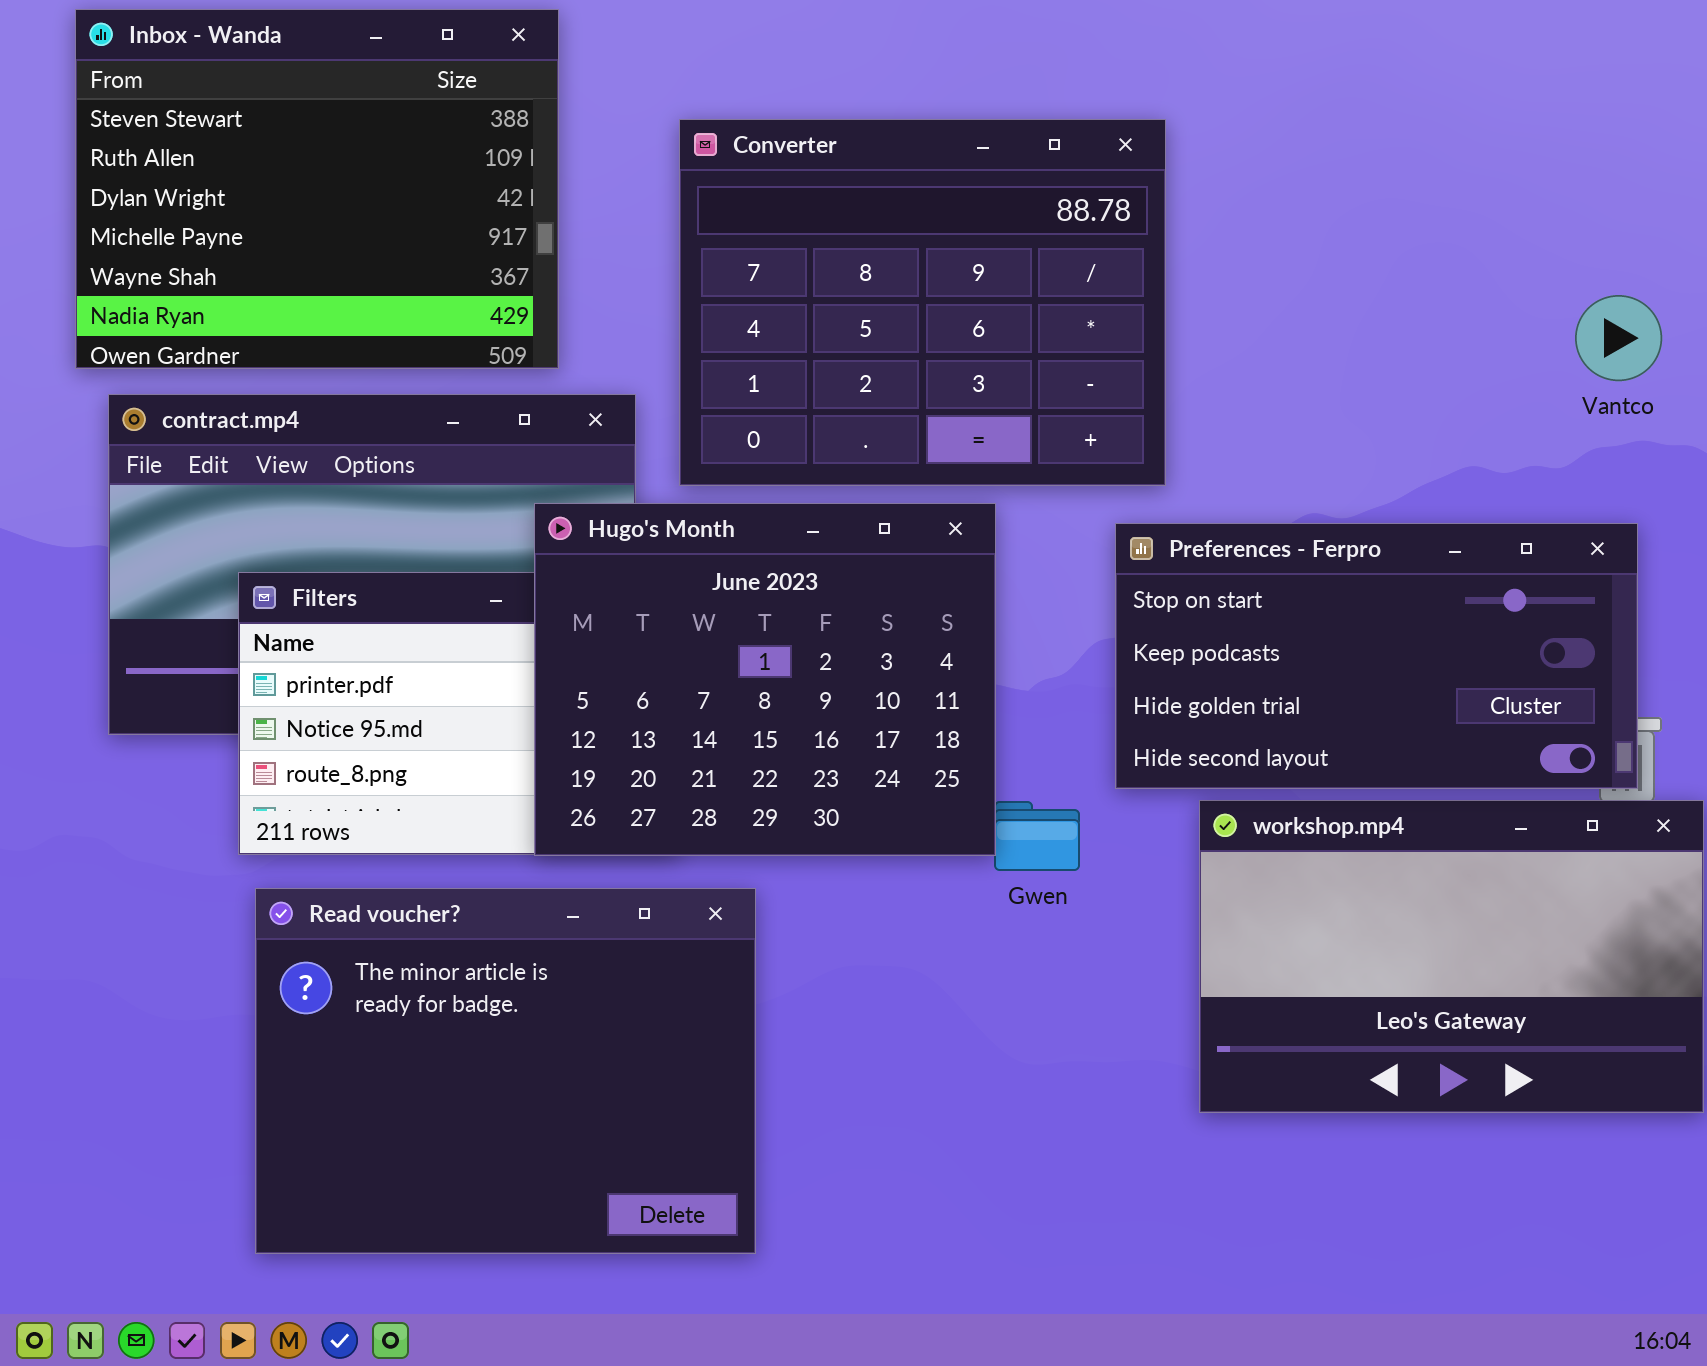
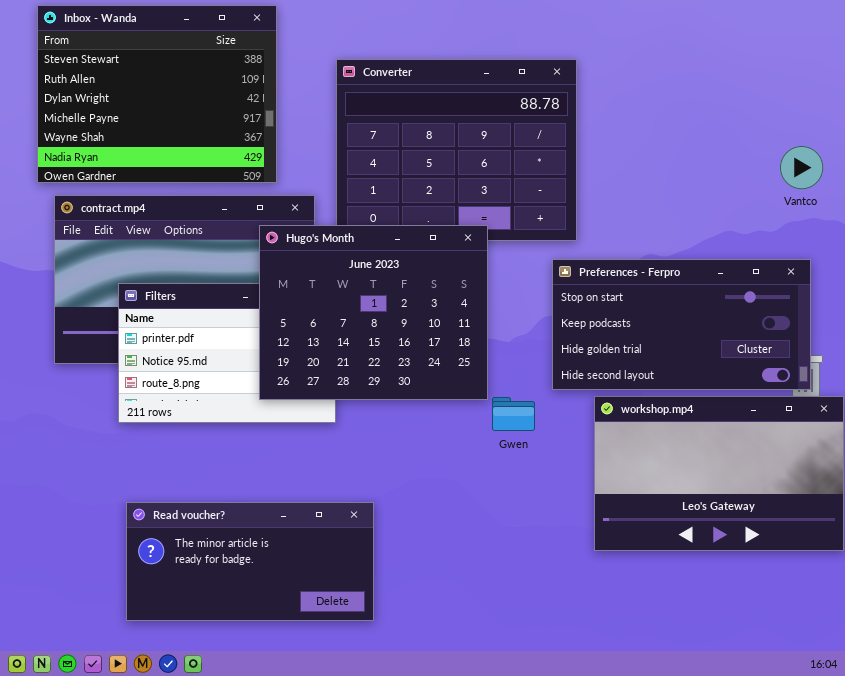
Hugo's Month: [534,503,996,856] -> [259,225,488,400], moved
Read voucher?: [255,888,756,1254] -> [126,502,374,621], resized

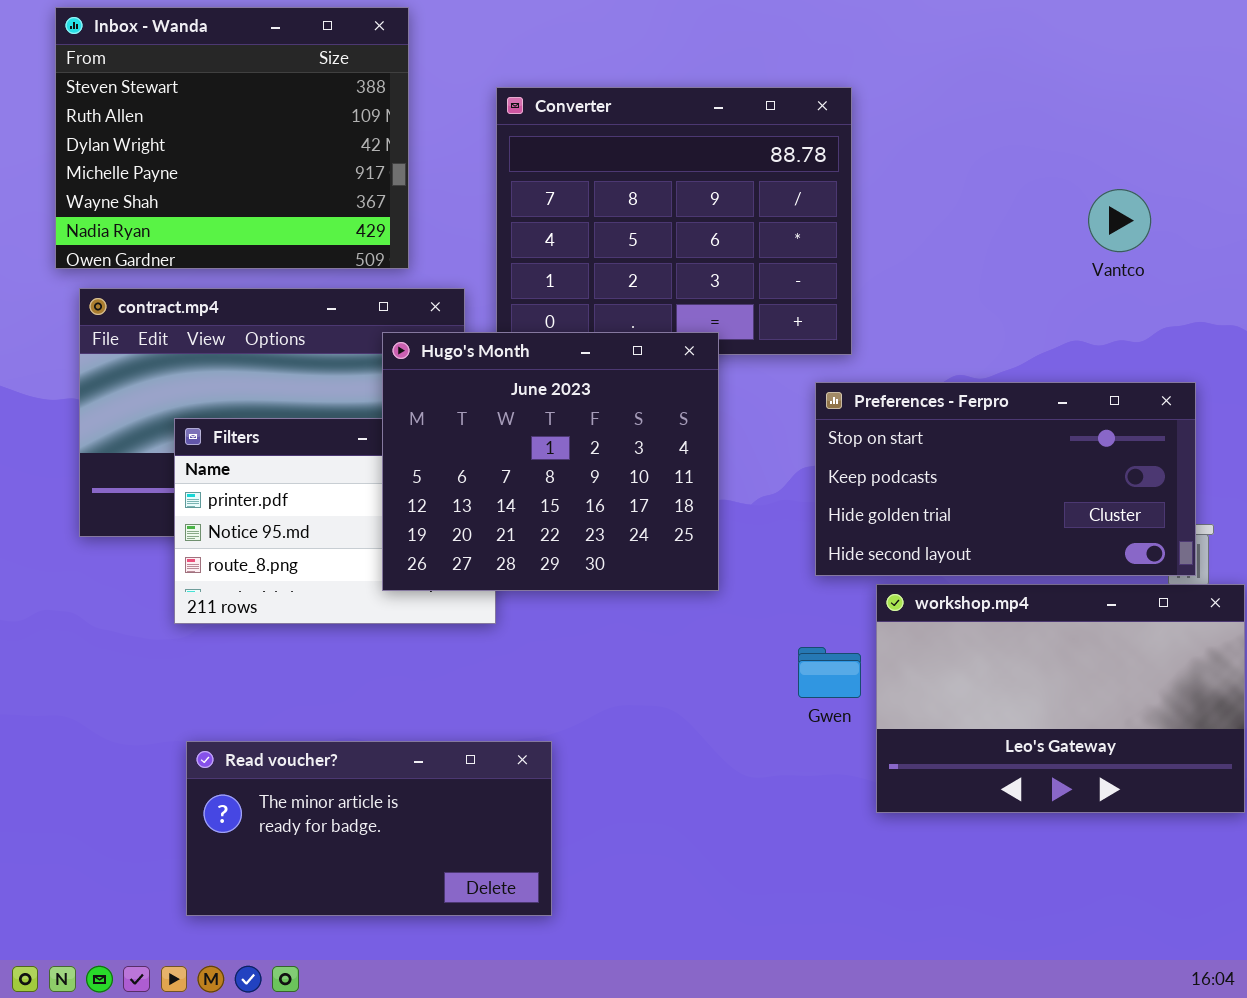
Vantco: [780,146,823,189] -> [1088,189,1151,252], moved
Gwen: [492,397,535,431] -> [798,647,861,698], moved

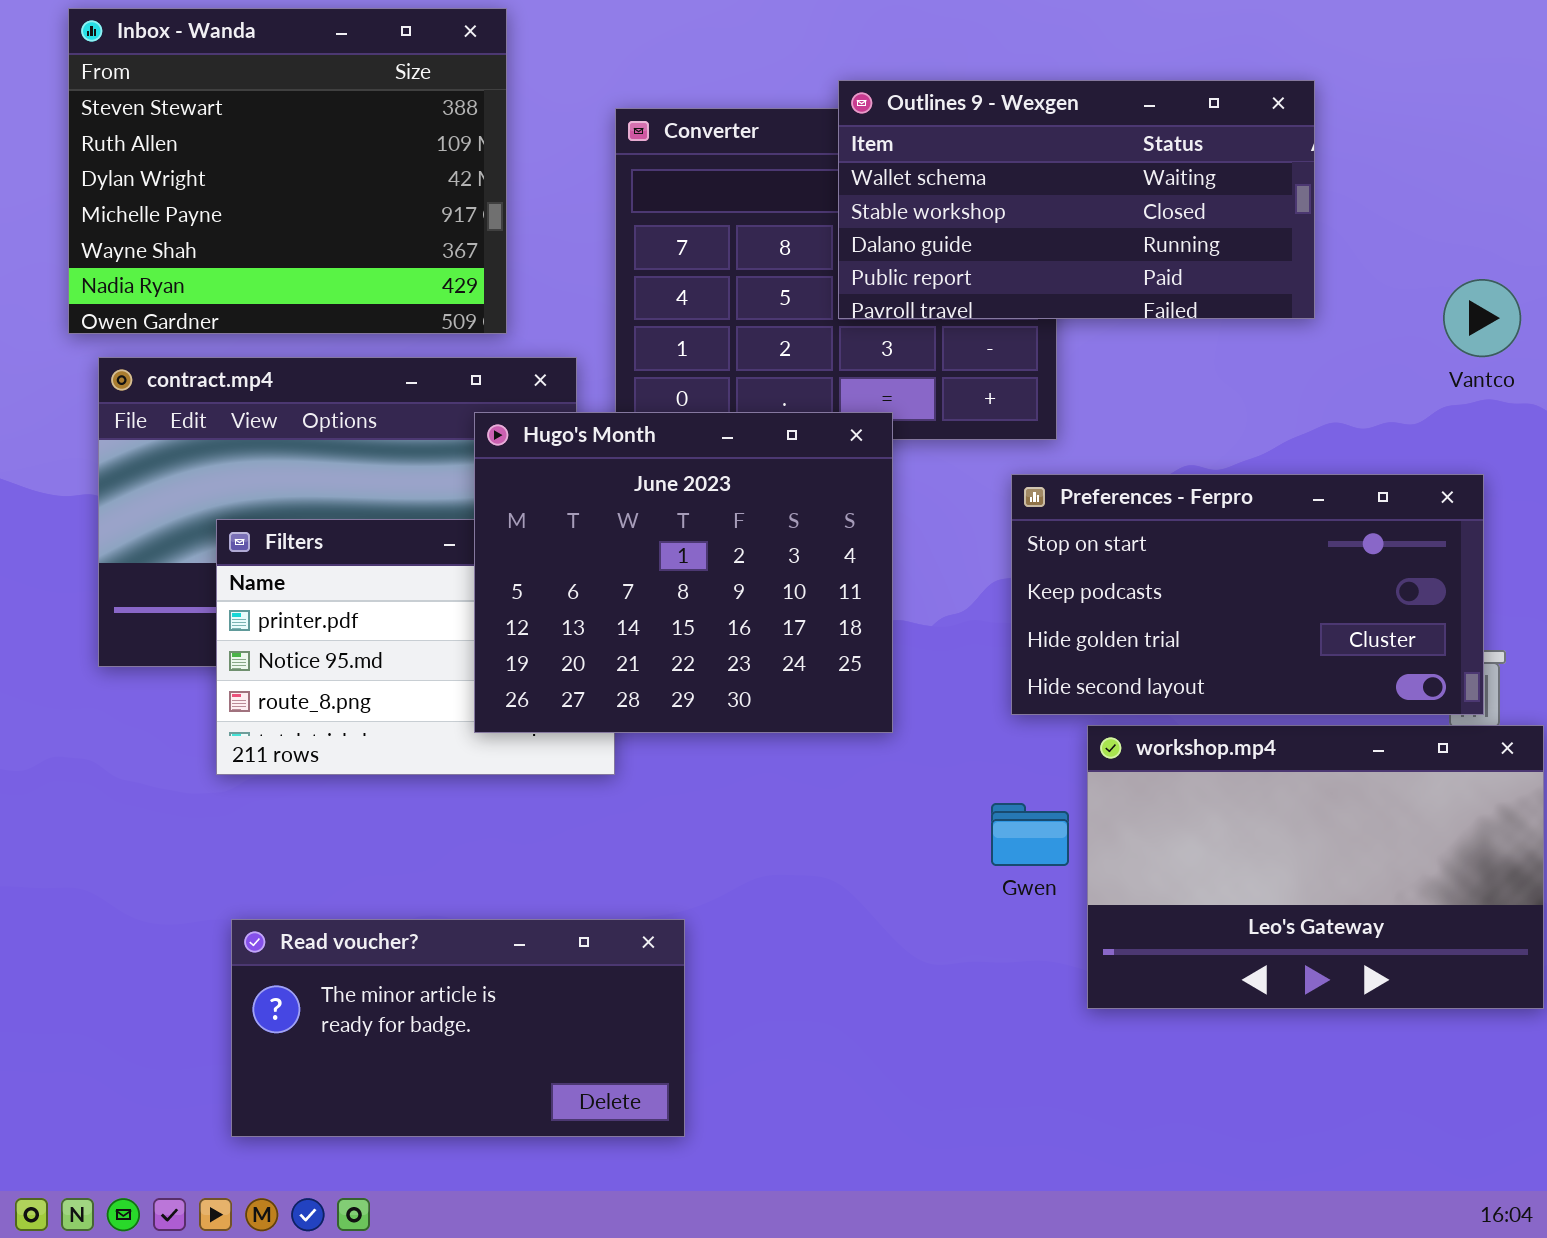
Outlines 9 - Wexgen: none -> [838,80,1315,319], opened
Vantco: [1088,189,1151,252] -> [1443,279,1521,357], moved

